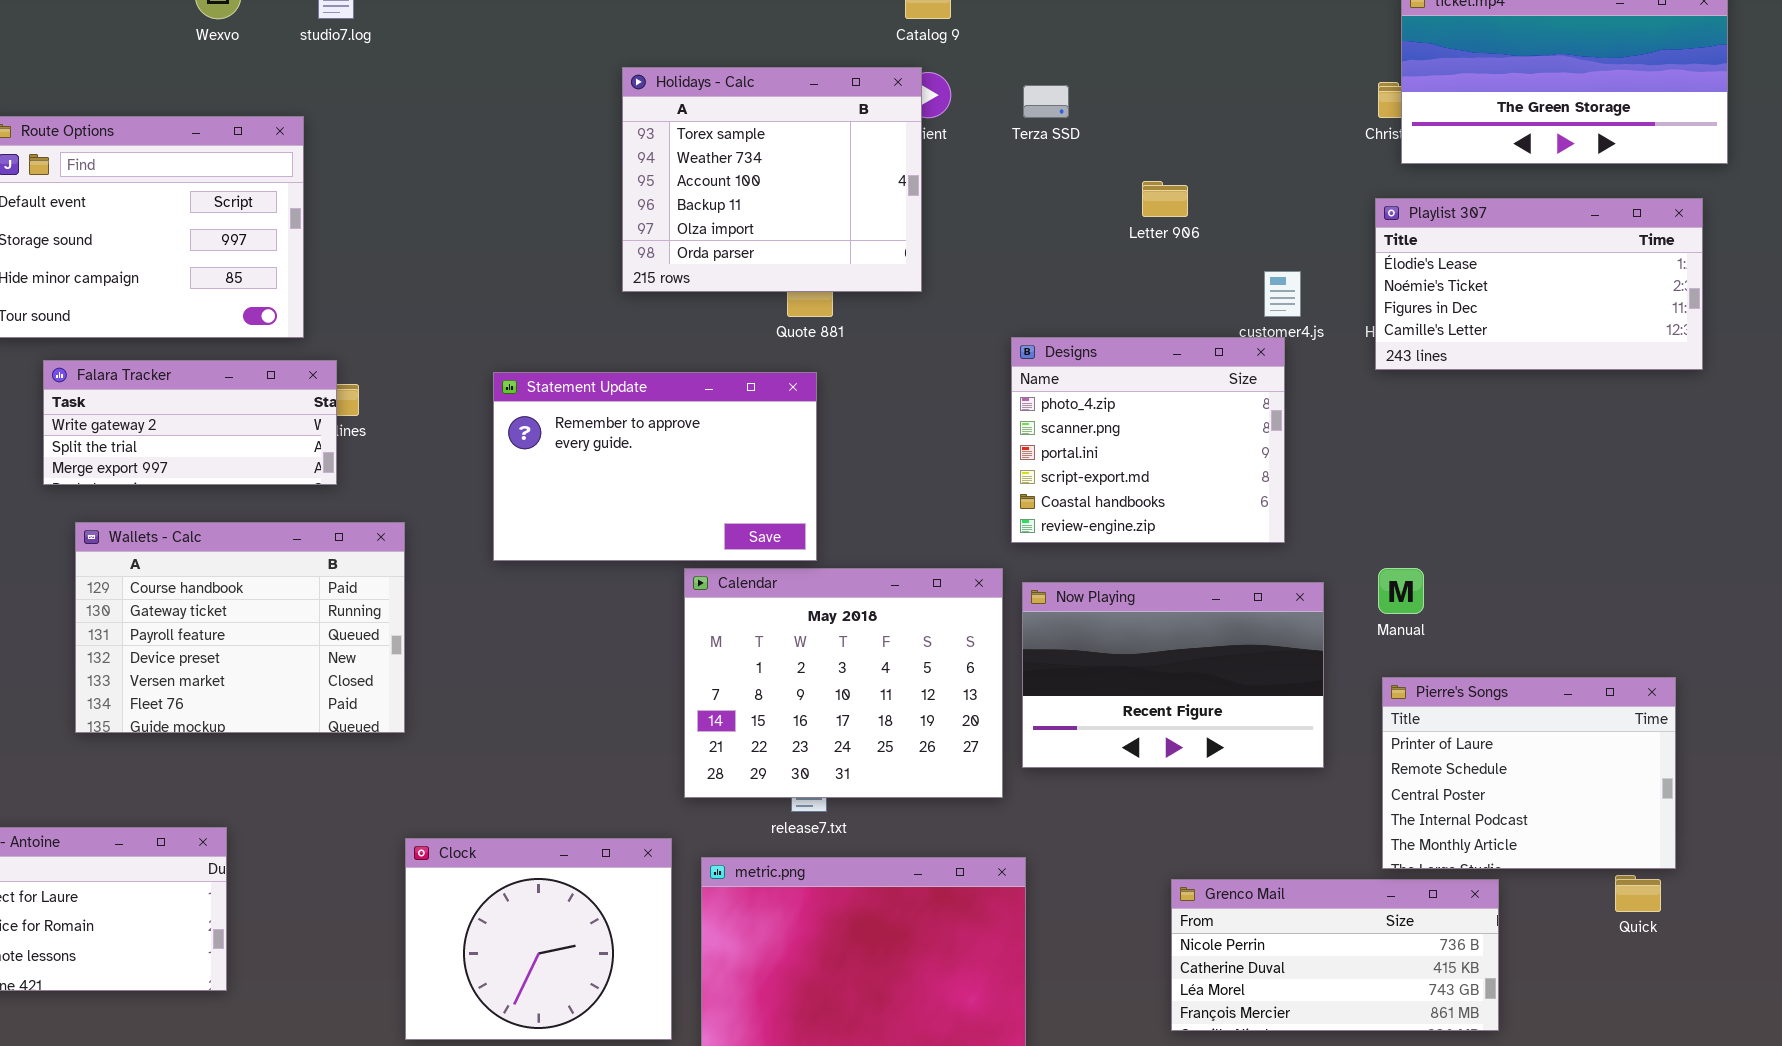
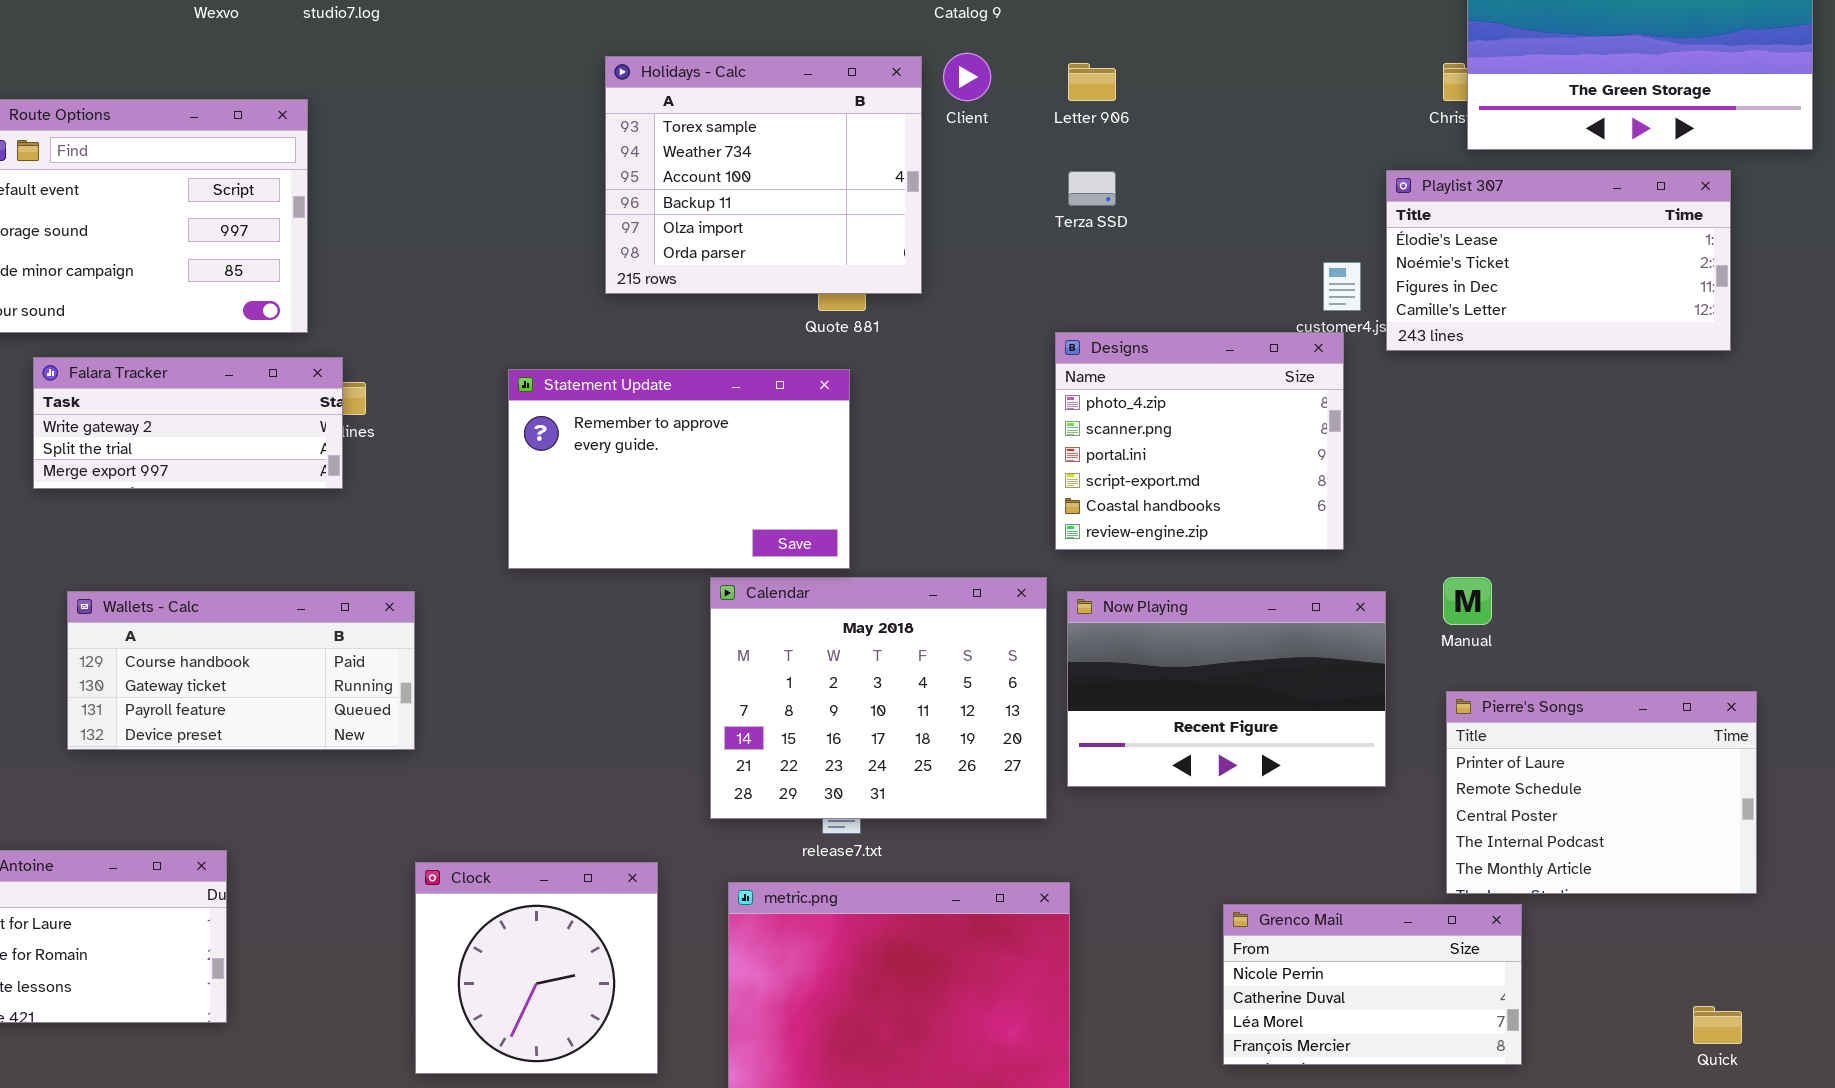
Holidays - Calc: [622,67,922,292] -> [605,56,922,294], moved
Terza SSD: [1023,85,1069,118] -> [1068,171,1116,206], moved
Letter 906: [1142,181,1188,217] -> [1068,63,1116,101], moved
Playlist 307: [1375,198,1703,370] -> [1386,170,1731,351], moved
Wallets - Calc: [75,522,405,733] -> [67,591,415,750], resized
Clock: [405,838,672,1040] -> [415,862,658,1074], resized
Quick: [1615,875,1661,912] -> [1693,1006,1742,1044], moved
Grenco Mail: [1171,879,1499,1031] -> [1223,904,1522,1065], resized

